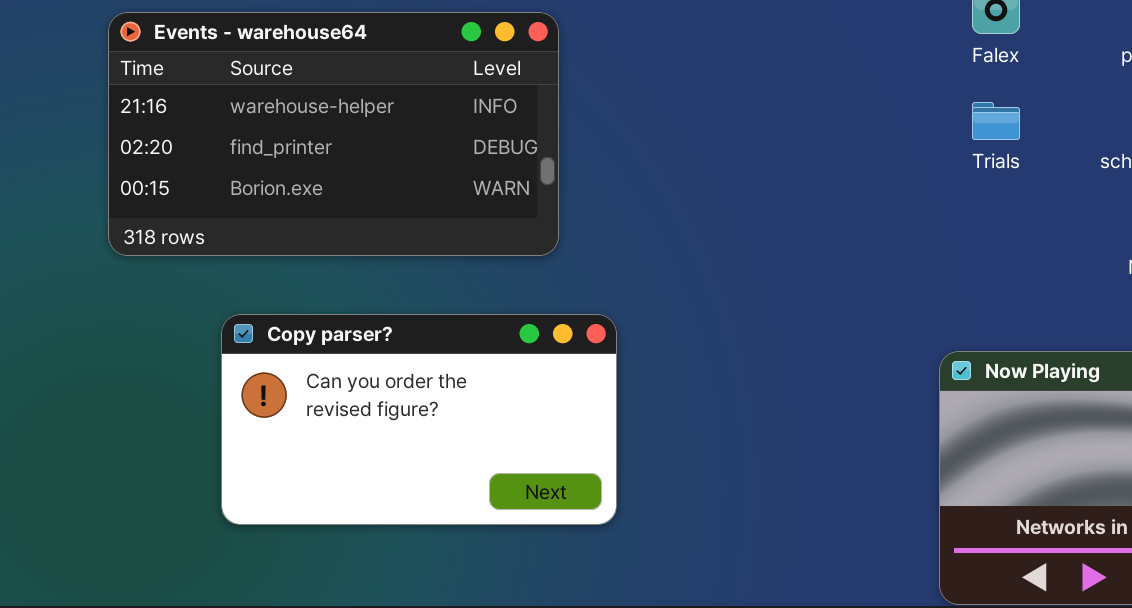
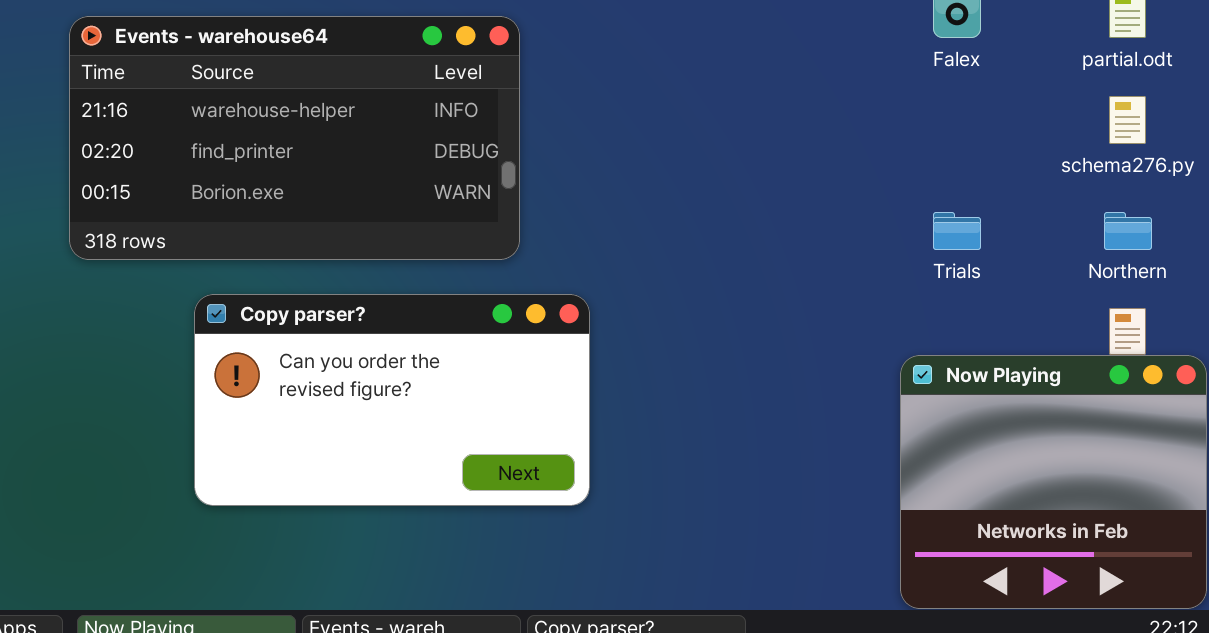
Trials: [972,102,1020,140] -> [933,212,981,250], moved
Copy parser?: [221,314,617,525] -> [194,294,590,506], moved

